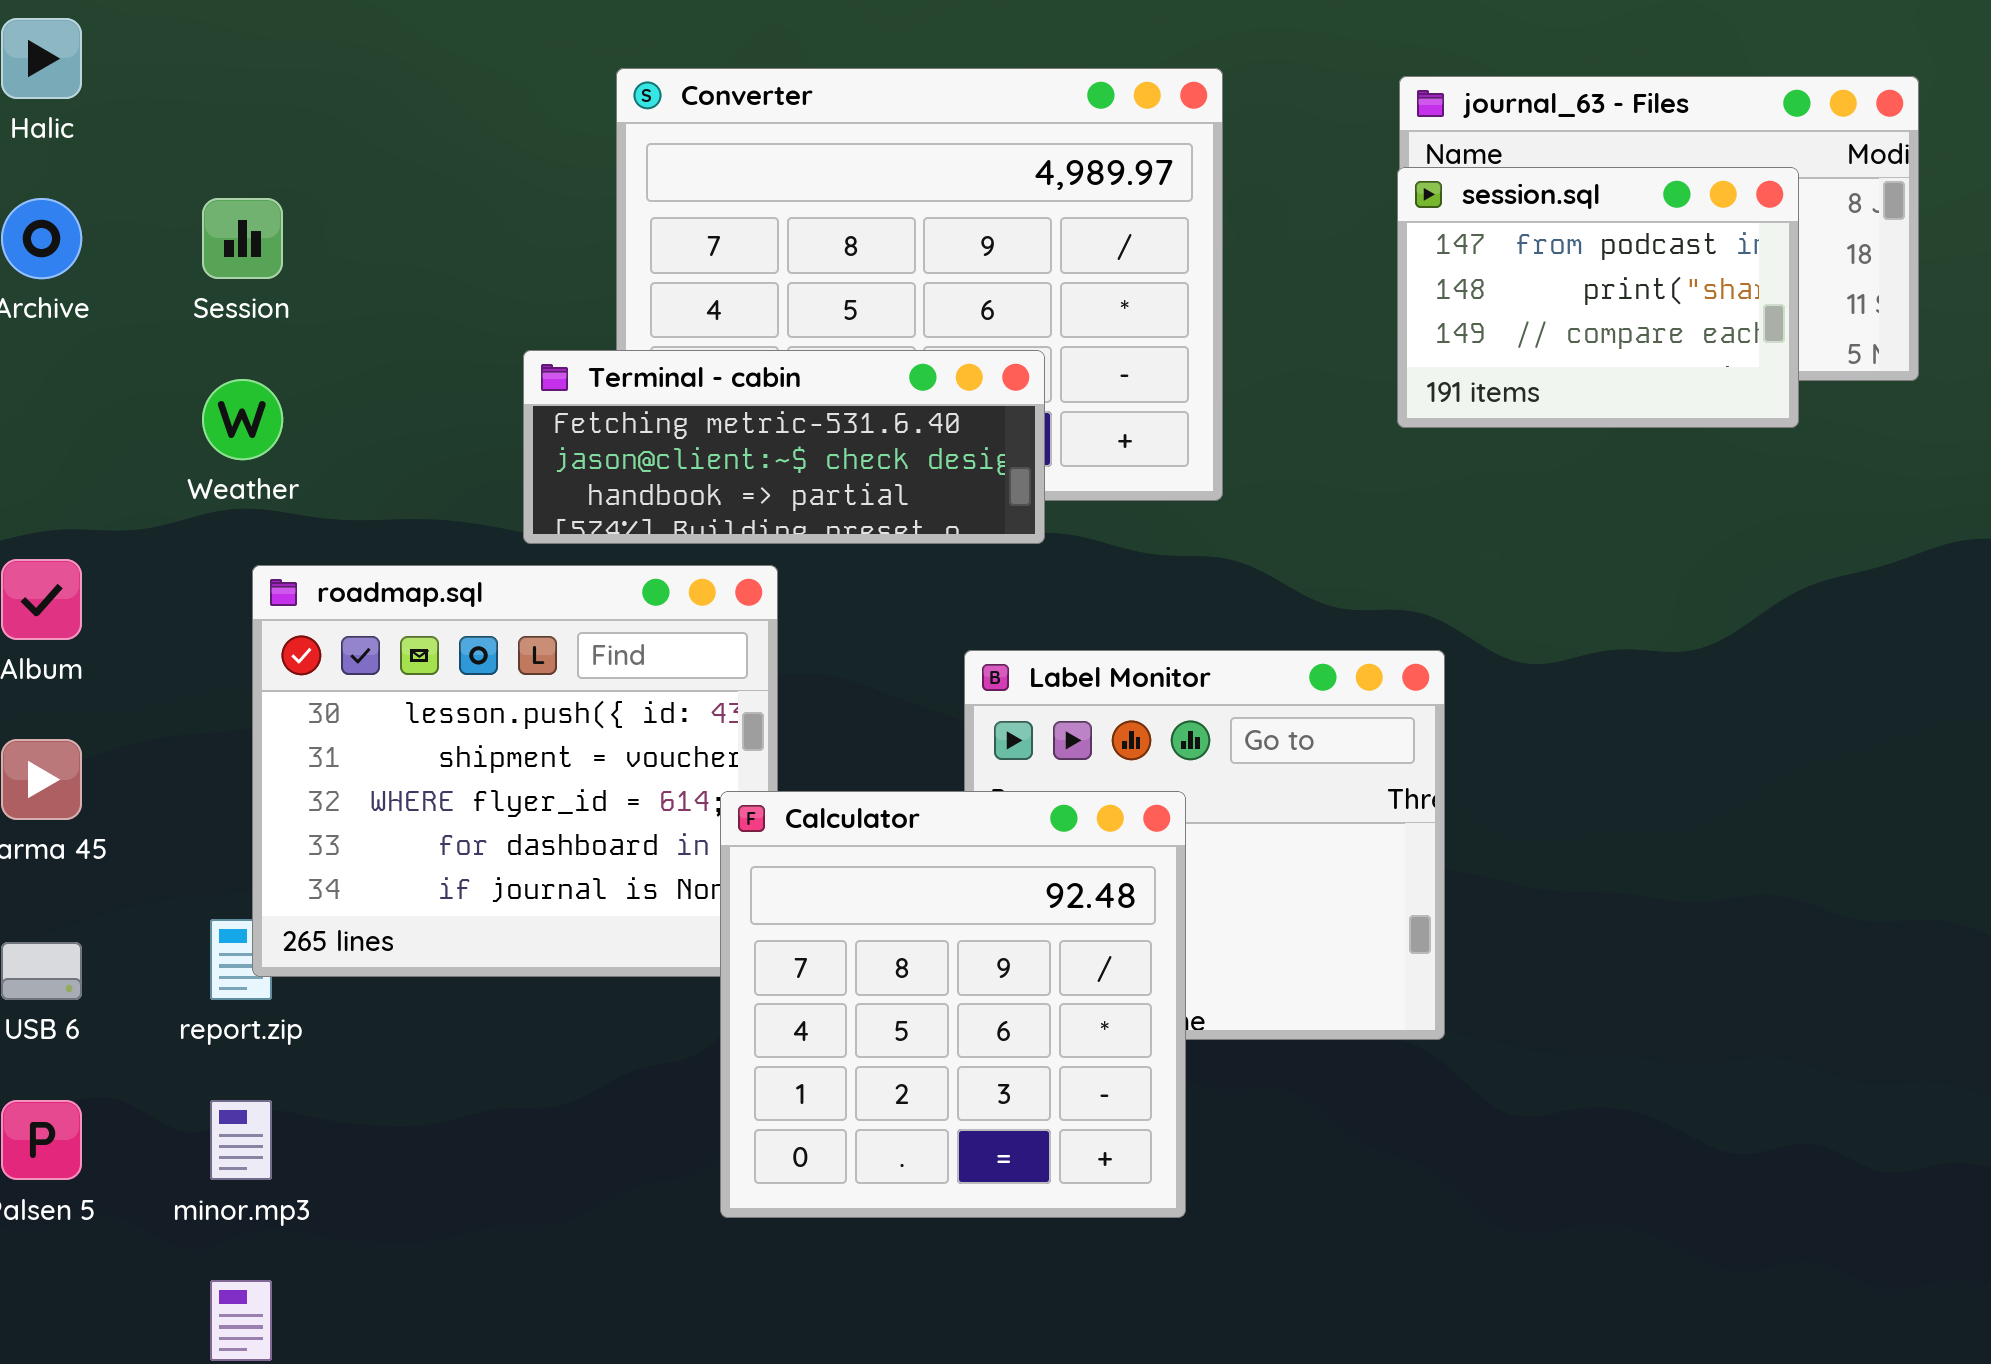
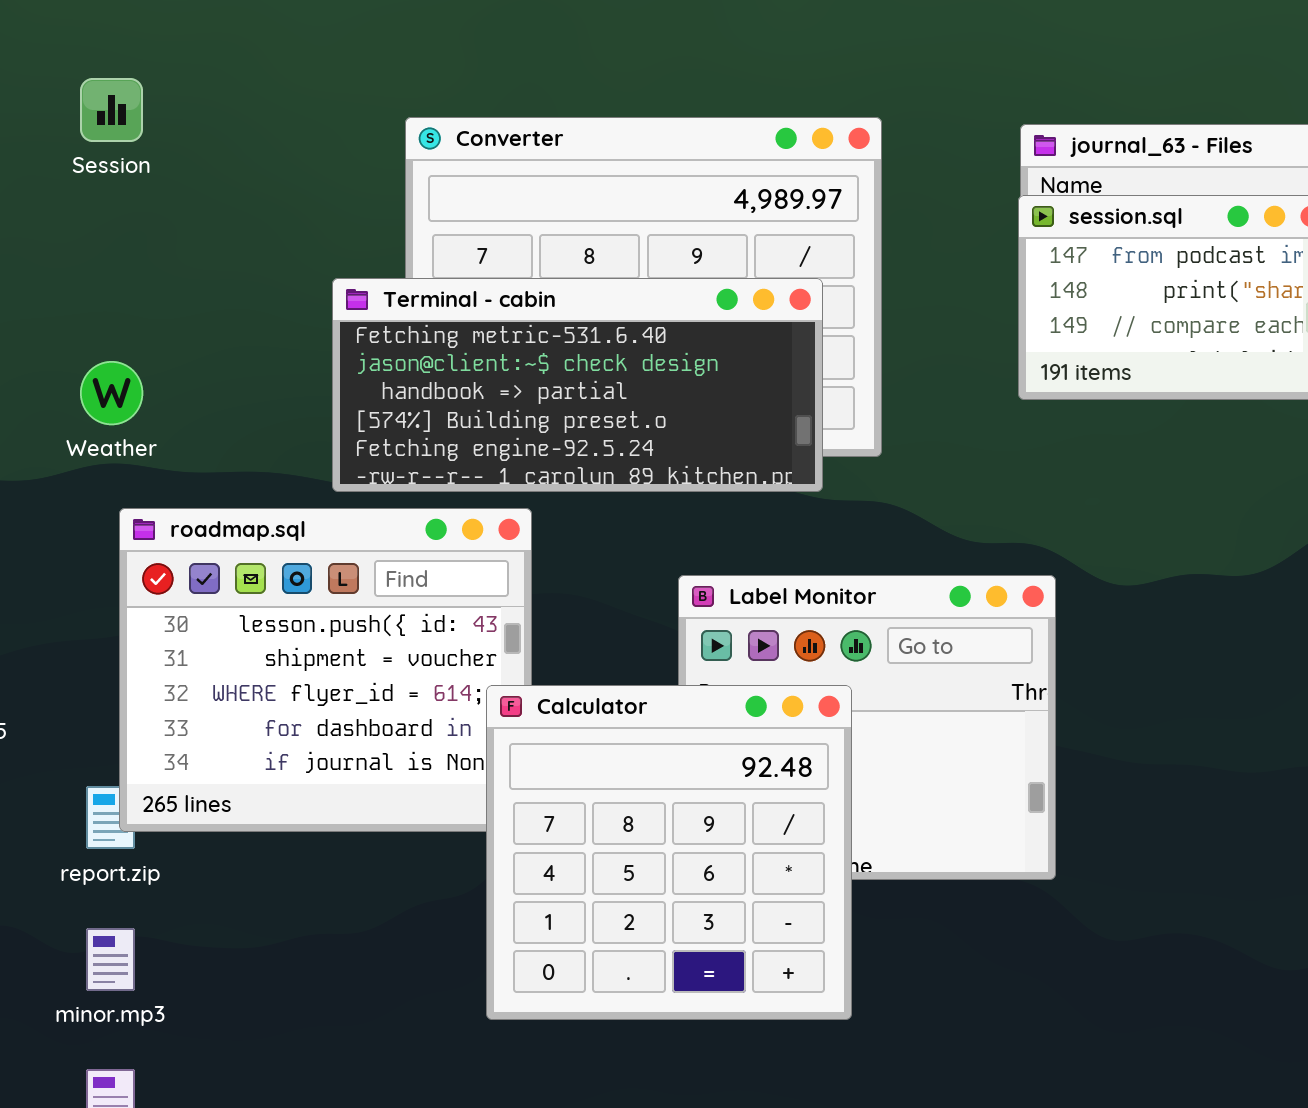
Session: [202,198,283,279] -> [80,78,143,142], moved
Terminal - cabin: [523,350,1045,544] -> [332,278,823,492], resized

